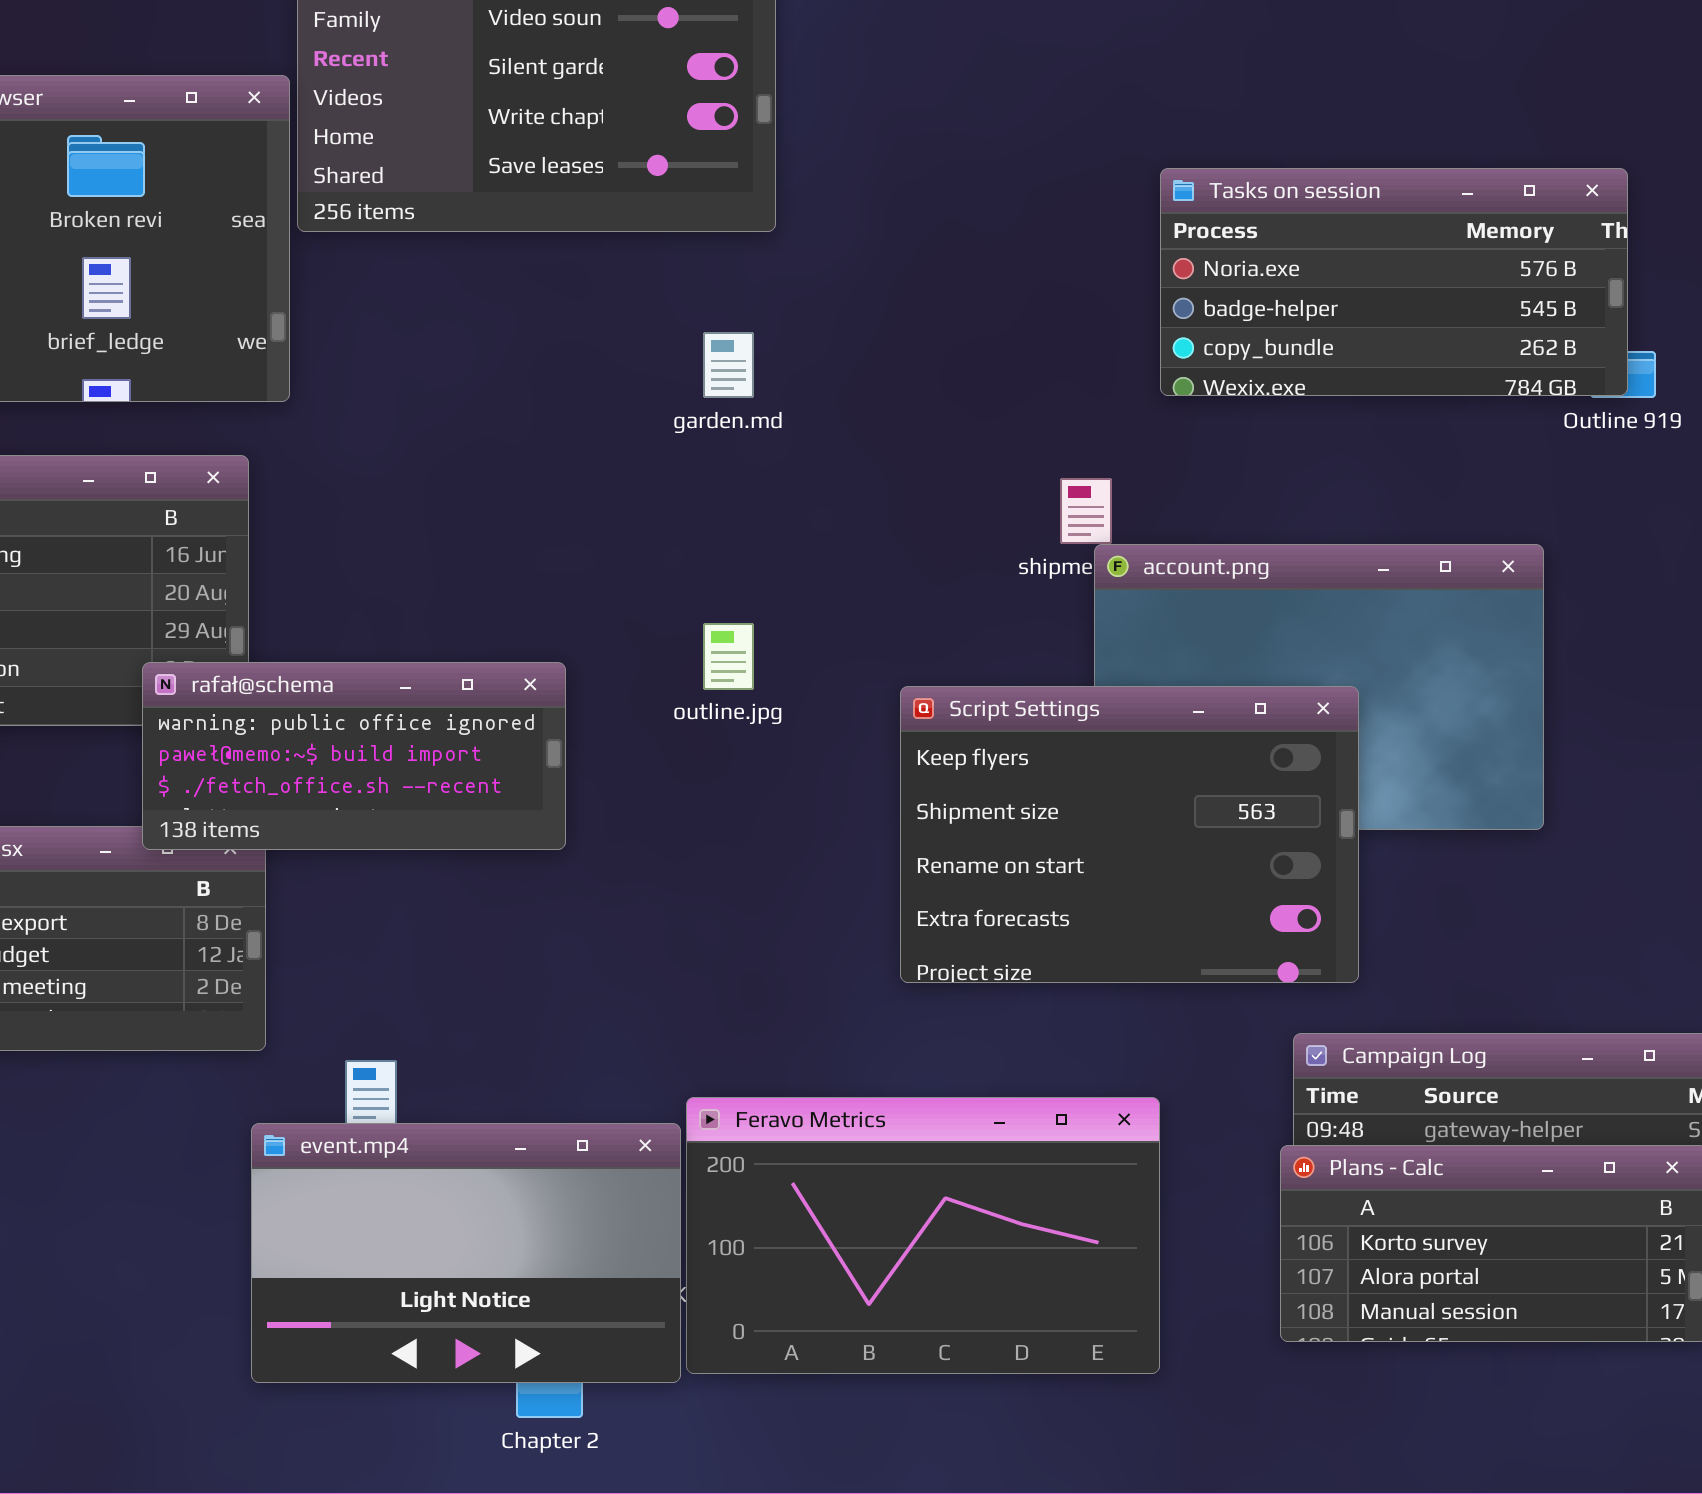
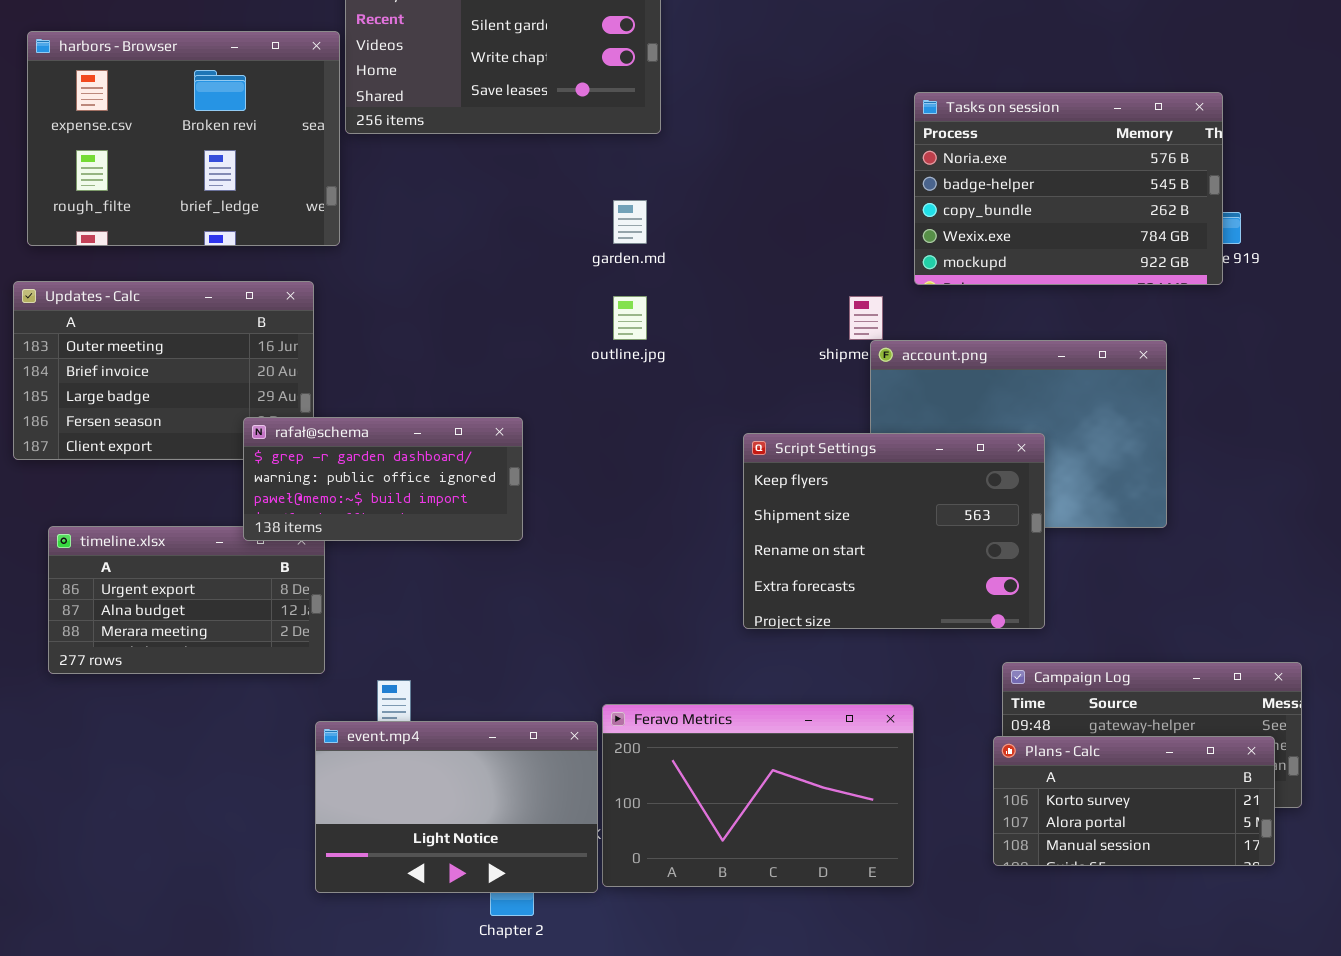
Tasks on session: [1160,168,1628,396] -> [914,92,1223,285], resized
outline.jpg: [703,623,754,690] -> [613,296,647,340], moved
rafał@schema: [142,662,566,850] -> [243,417,523,541], scrolled up 1 row

